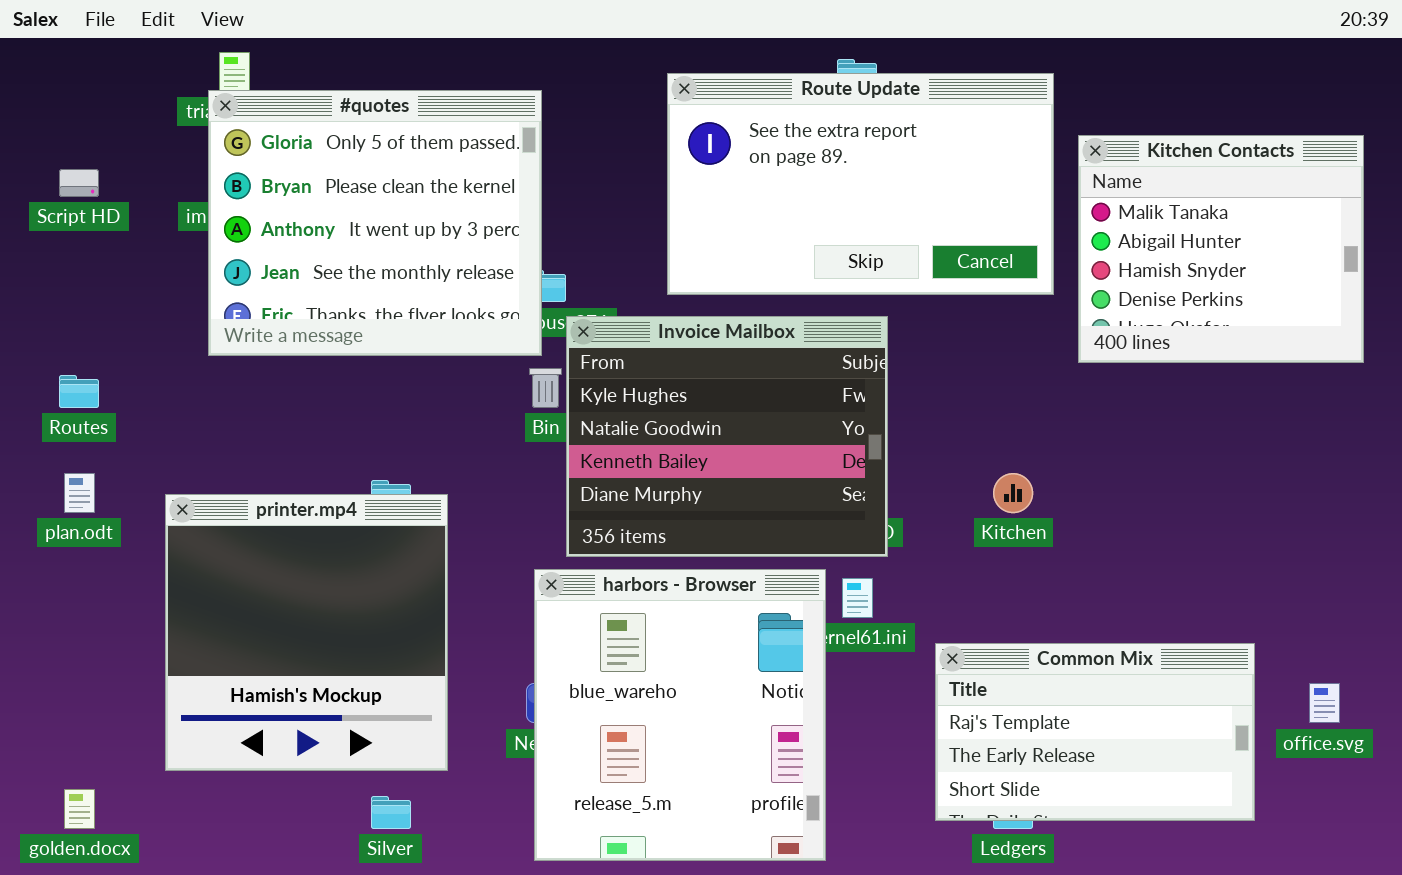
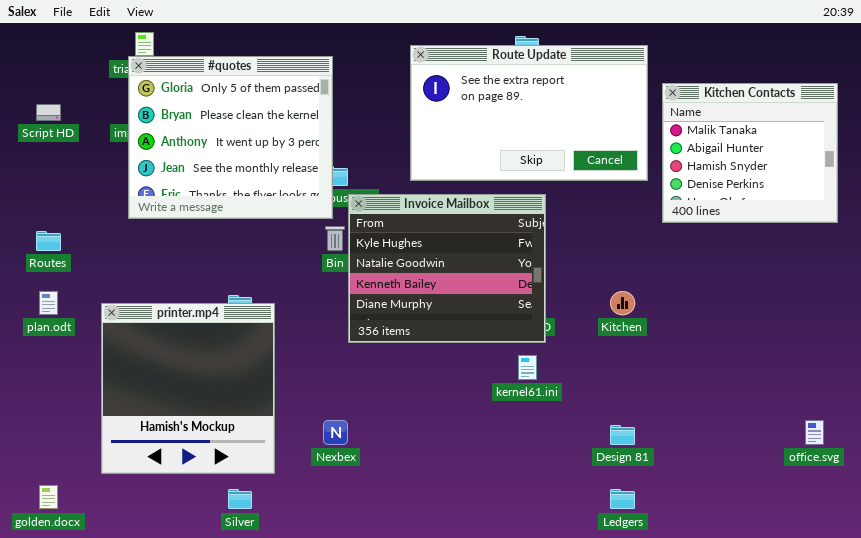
harbors - Browser: [534,569,826,861] -> none, closed
Common Mix: [935,643,1255,821] -> none, closed

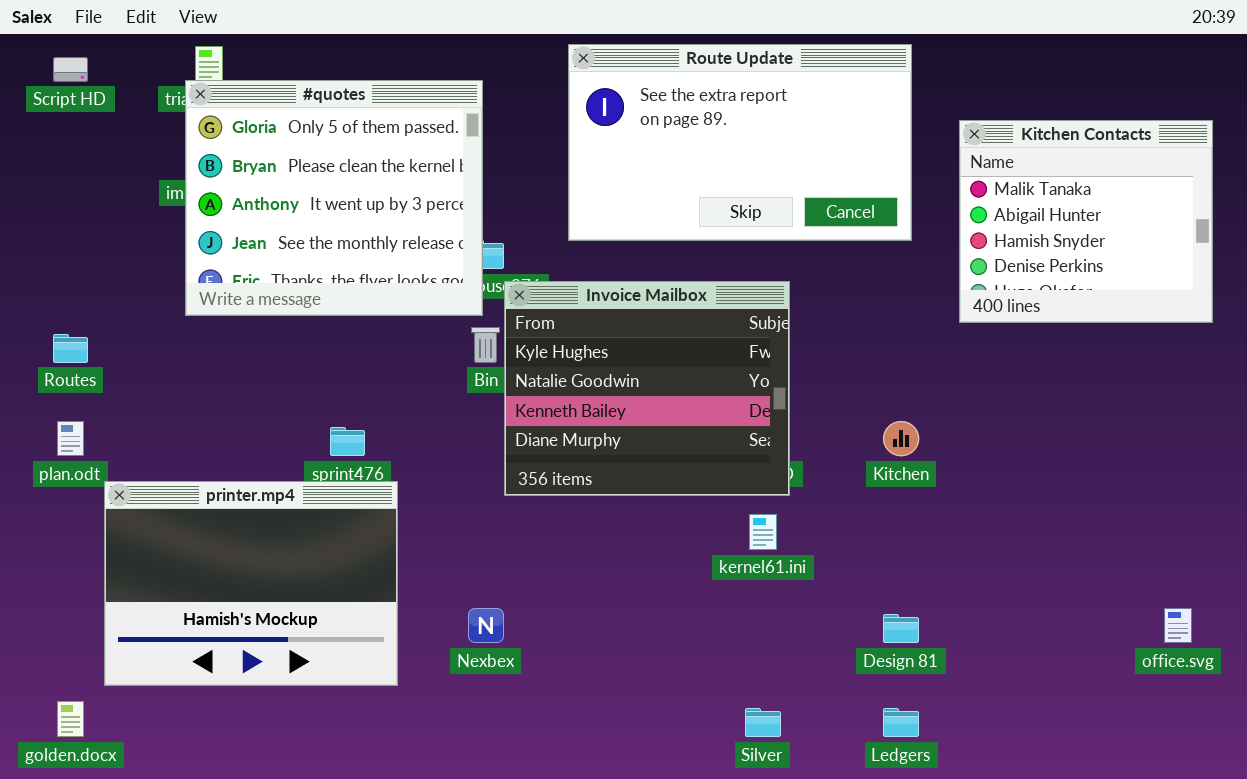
Route Update: [410,45,648,181] -> [568,44,912,241], moved
Script HD: [36,104,61,121] -> [53,57,88,82], moved
printer.mp4: [101,303,275,474] -> [104,481,398,686], resized
Silver: [228,489,252,509] -> [745,708,781,737], moved

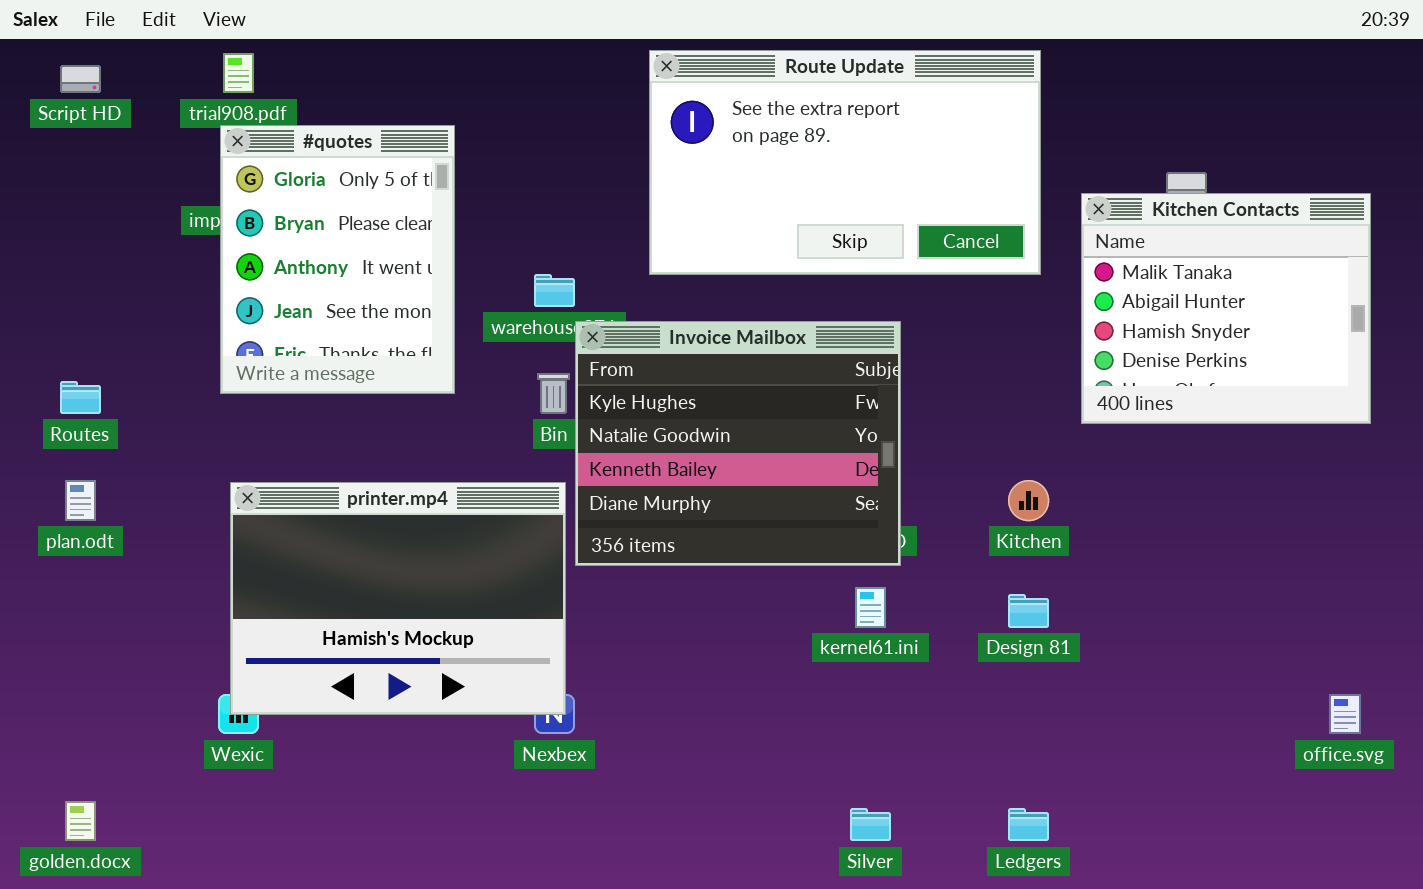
#quotes: [185,80,483,316] -> [220,125,455,394], moved, resized
Kitchen Contacts: [959,120,1213,323] -> [1081,193,1371,424], moved
printer.mp4: [104,481,398,686] -> [230,482,566,715], moved
Design 81: [883,614,919,643] -> [1008,594,1049,628], moved

